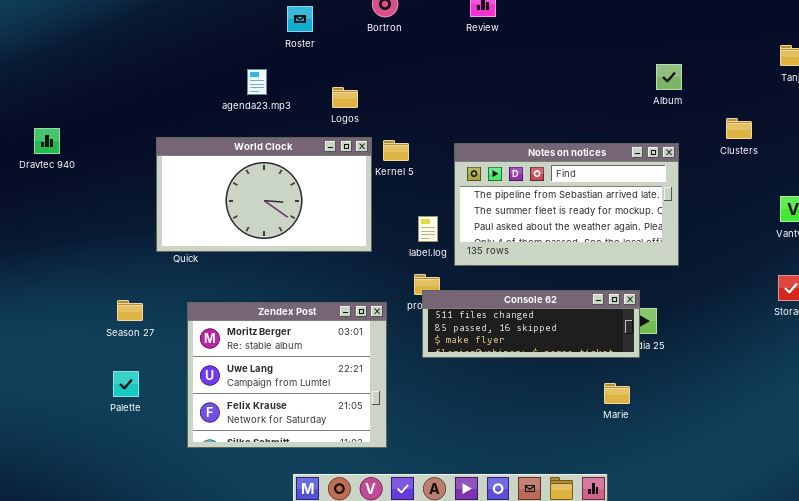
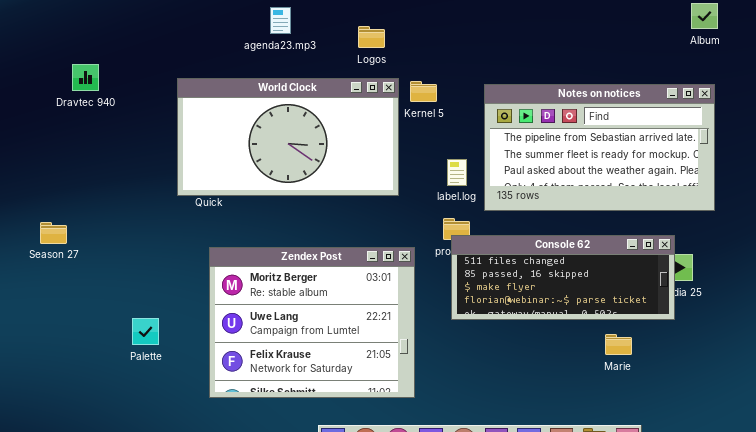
Dravtec 940: [34,128,60,154] -> [72,64,99,91], moved
Console 62: [422,290,640,358] -> [451,235,675,320], resized
Season 27: [117,300,143,321] -> [40,222,67,244], moved
Marie: [604,383,630,404] -> [605,334,632,355], moved

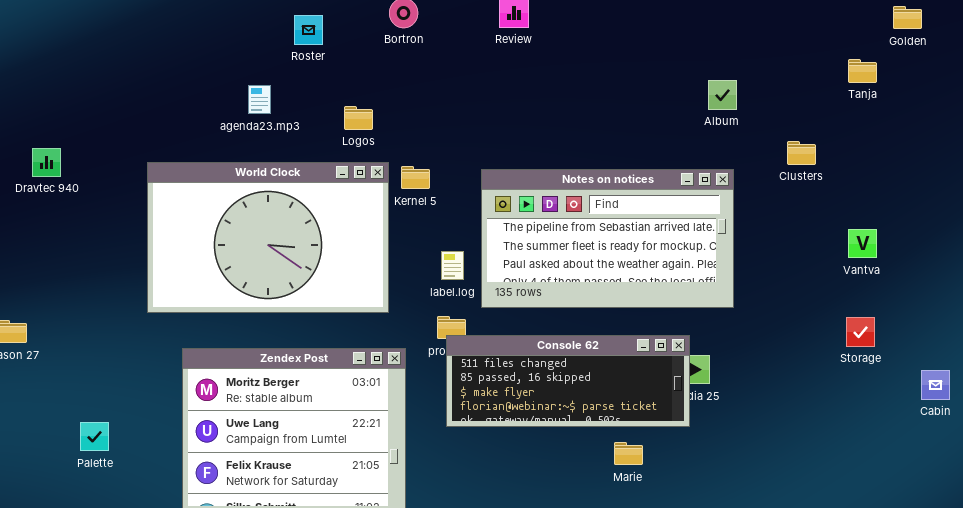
World Clock: [177,78,399,196] -> [147,162,389,313], resized
Palette: [132,318,159,345] -> [80,422,109,451], moved

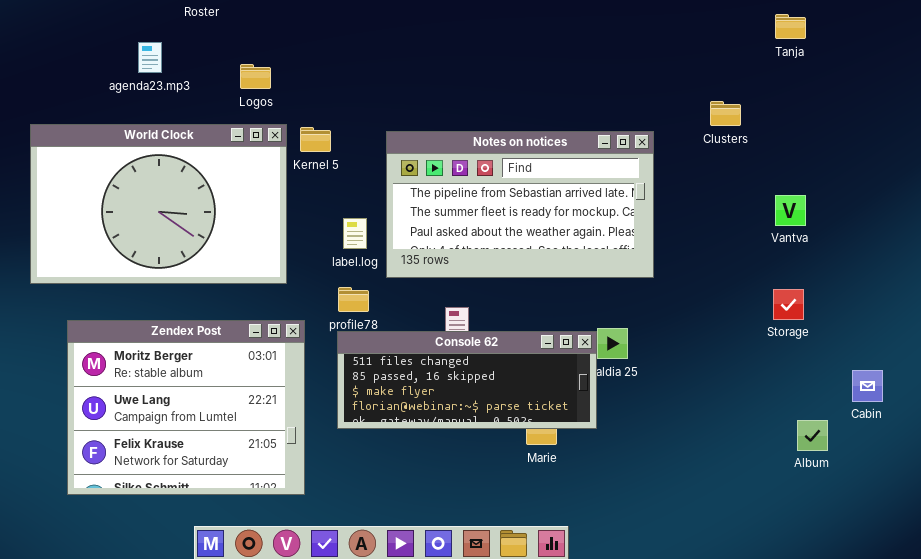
Album: [708,80,737,110] -> [797,420,828,451], moved
Console 62: [446,335,690,427] -> [337,331,597,429], moved
Cabin: [921,370,950,400] -> [852,370,883,402], moved

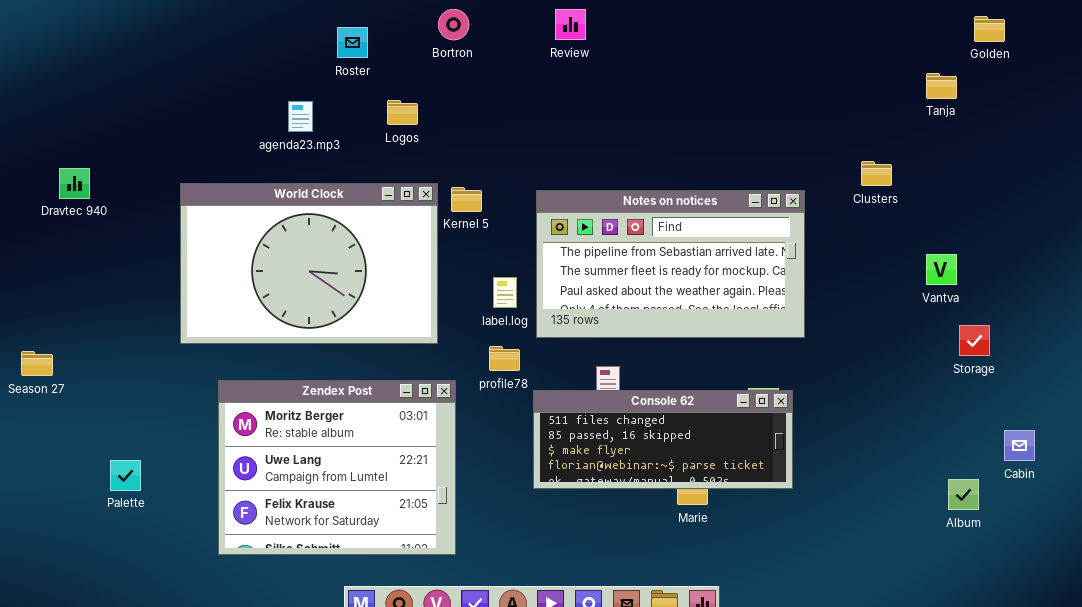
Logos: [240,64,271,89] -> [387,100,418,125], moved
Storage: [773,289,804,320] -> [959,325,990,356], moved
Console 62: [337,331,597,429] -> [533,390,793,489], moved

